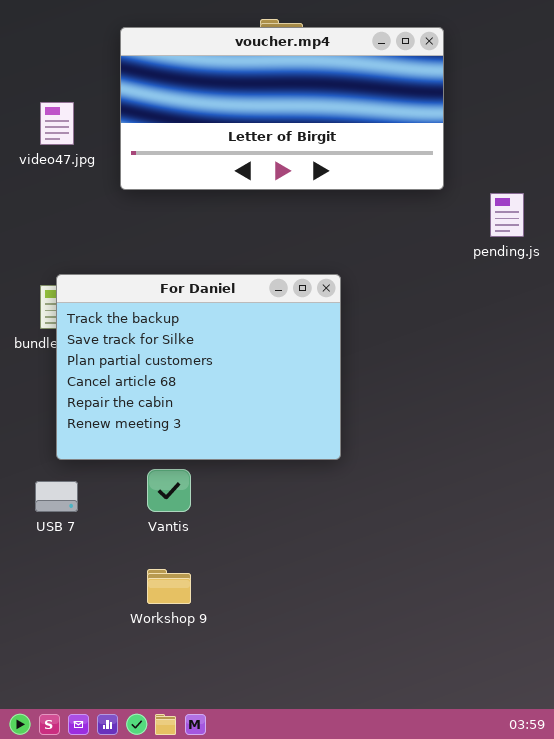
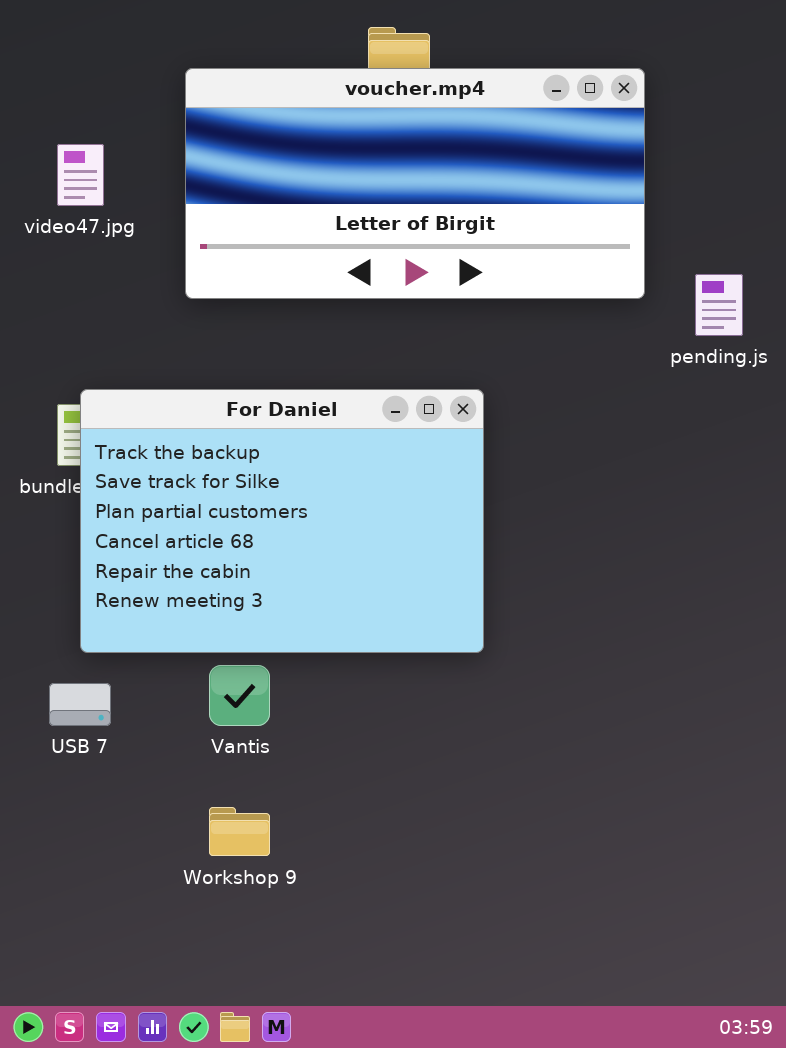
voucher.mp4: [120,27,444,190] -> [185,68,645,299], moved

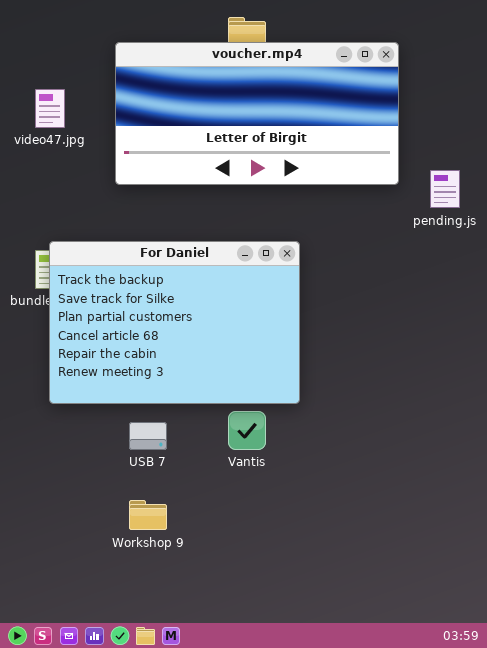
Vantis: [209,665,270,726] -> [228,411,266,450], moved
USB 7: [49,683,111,726] -> [129,422,167,450], moved

